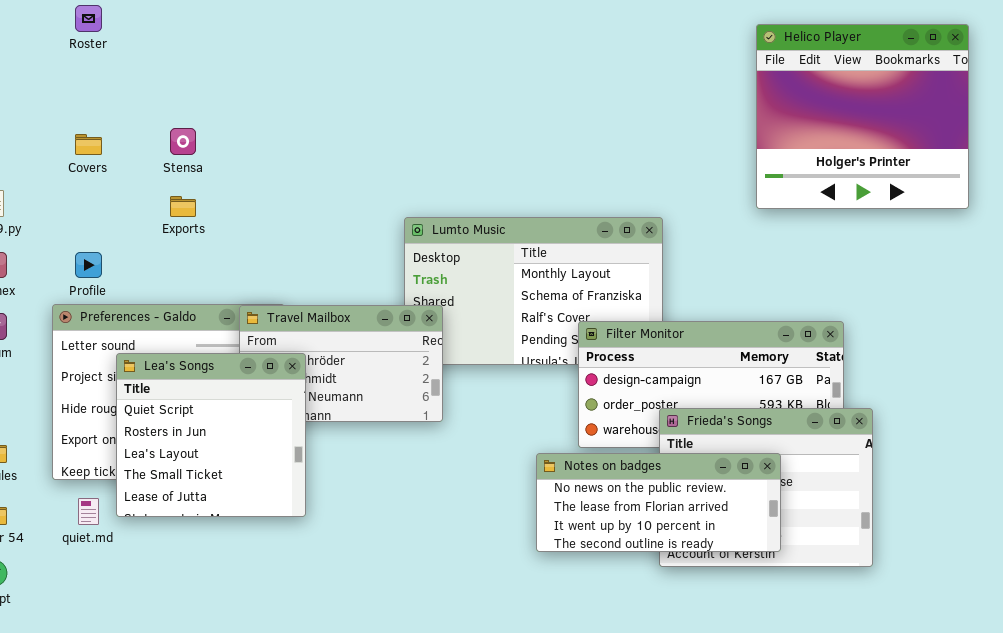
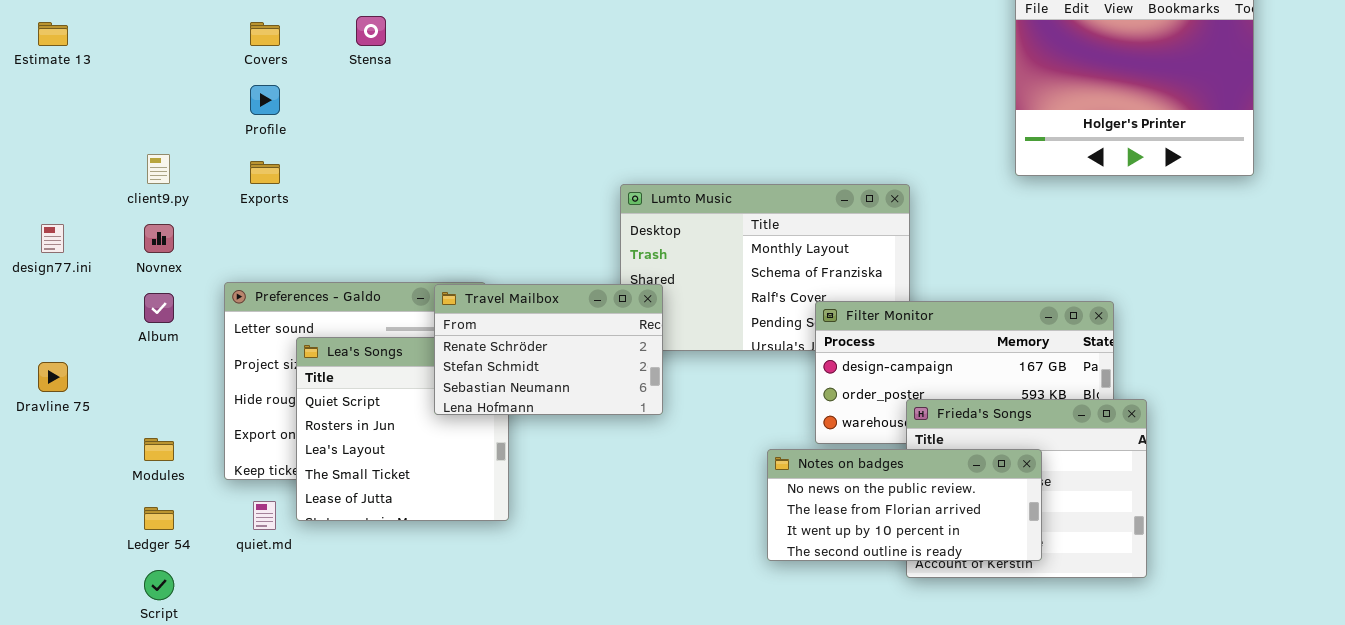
Stensa: [170,128,196,155] -> [356,16,386,46], moved
Covers: [75,134,102,155] -> [250,22,280,46], moved
Exports: [170,196,196,217] -> [250,161,280,184], moved
Profile: [75,252,102,278] -> [250,85,280,115], moved
Travel Mailbox: [239,305,443,422] -> [434,284,663,415], raised

